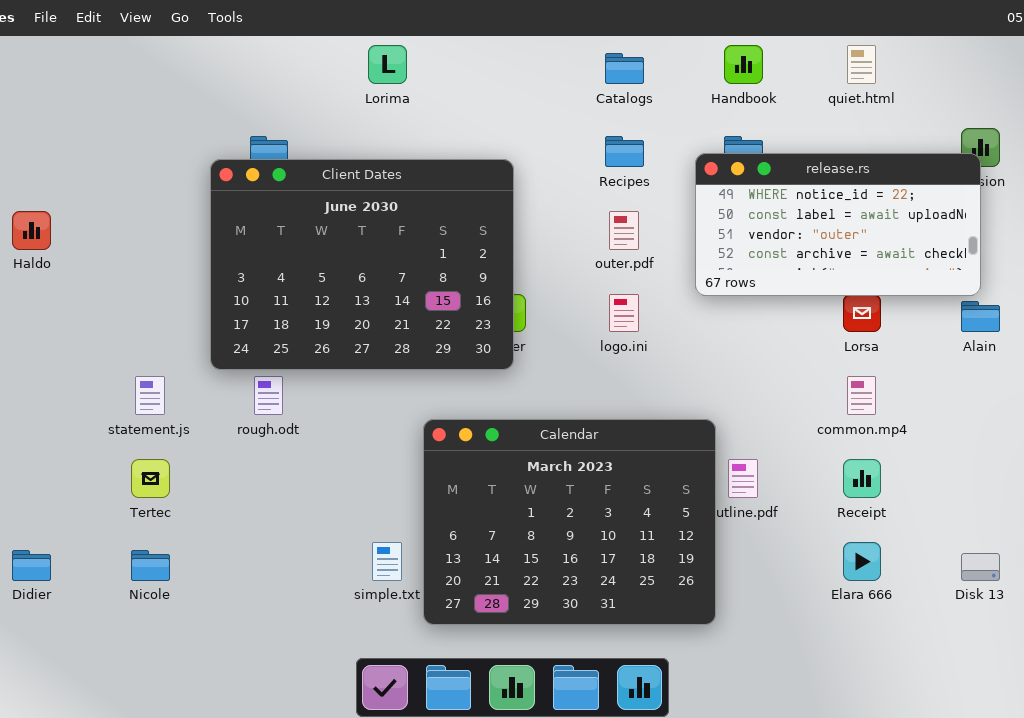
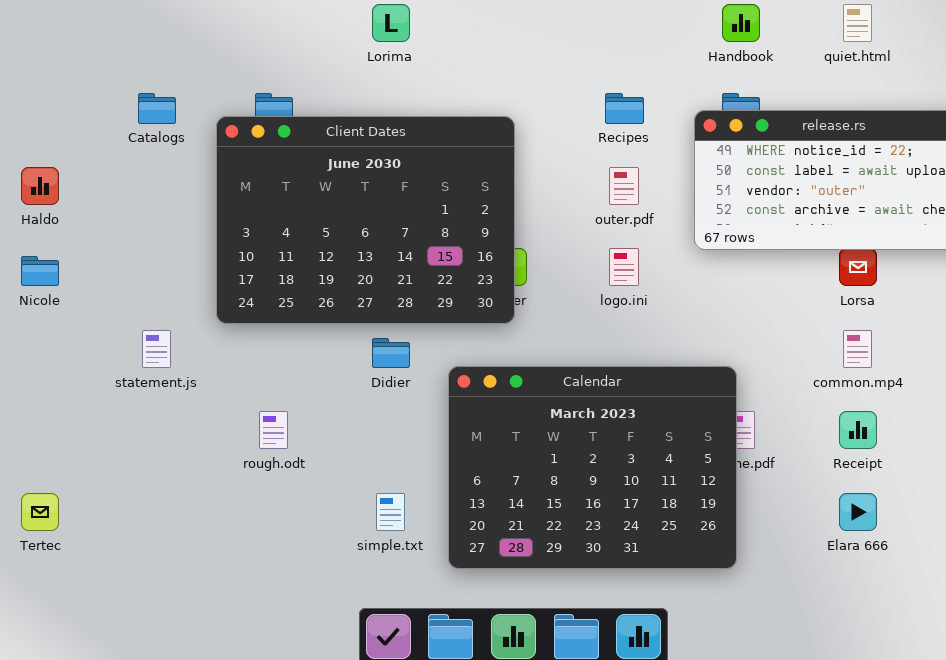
Catalogs: [605,53,644,84] -> [138,93,176,124], moved
rough.odt: [254,376,283,415] -> [259,411,288,449], moved
Calendar: [423,419,716,625] -> [448,366,737,569], moved
Tertec: [131,459,170,498] -> [21,493,59,531], moved
Didier: [12,550,51,581] -> [372,338,410,368], moved
Nicole: [131,550,170,581] -> [21,256,59,286], moved

